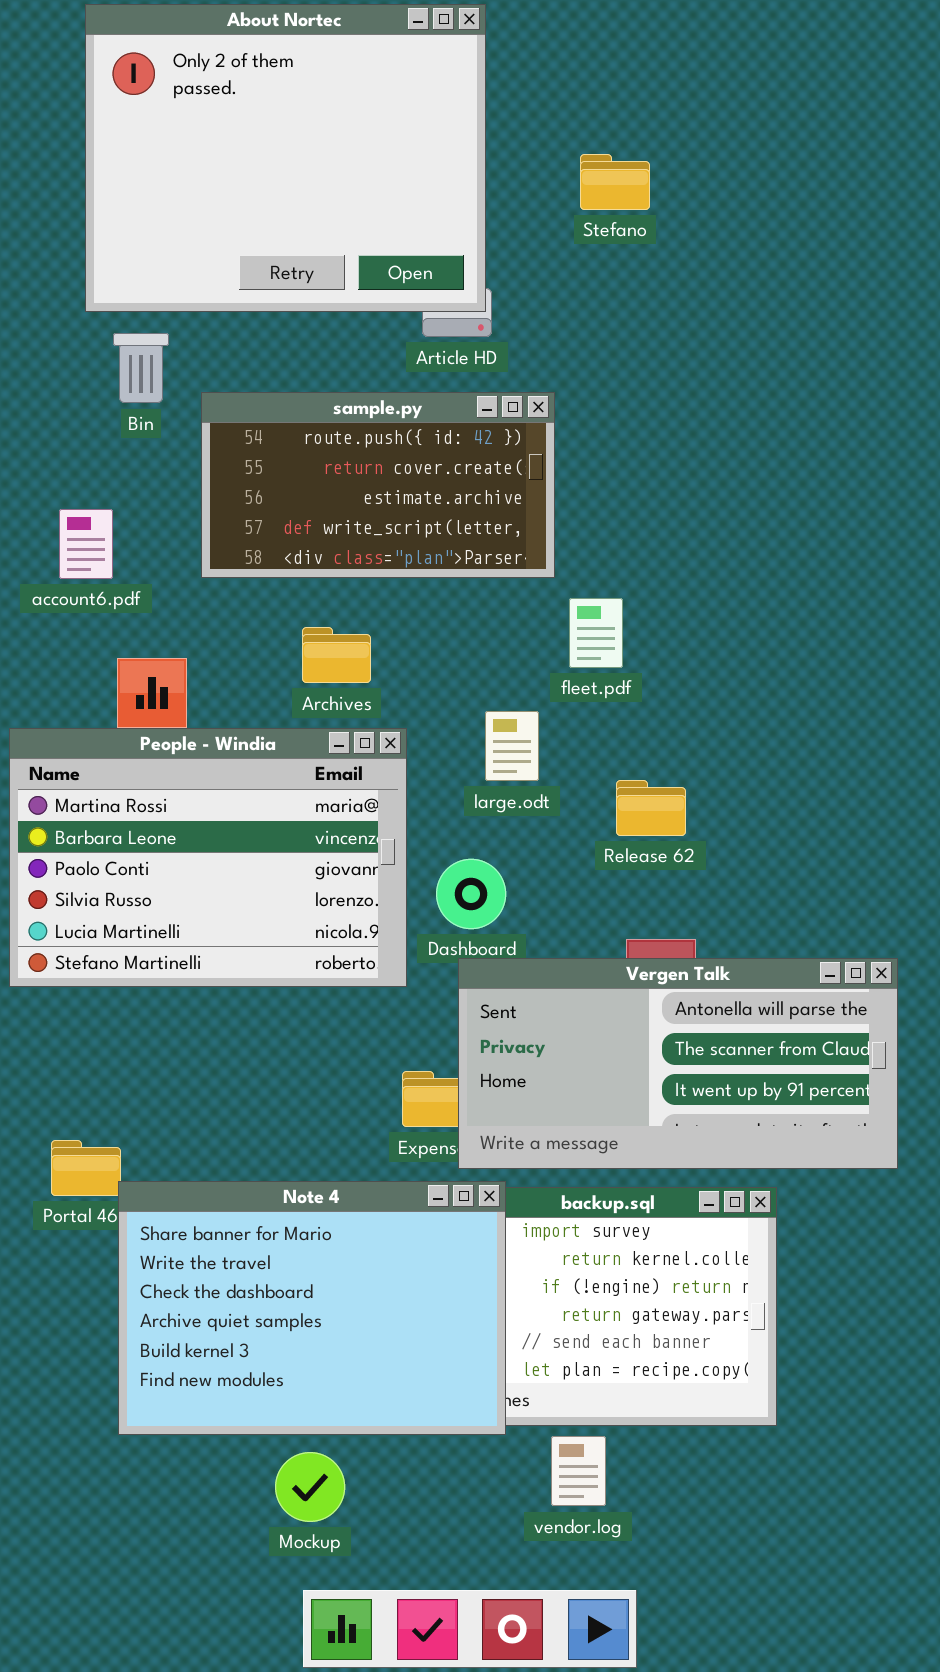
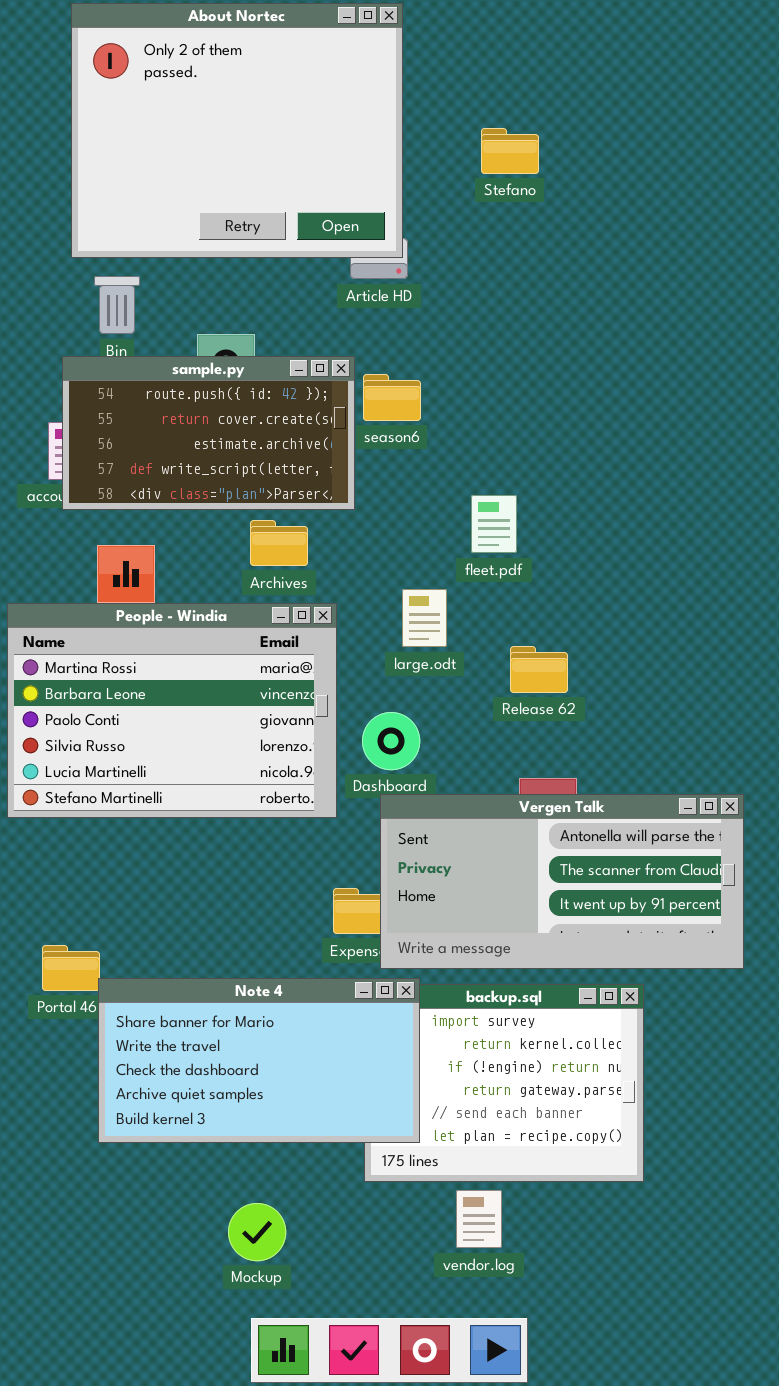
sample.py: [201,392,555,578] -> [62,356,355,510], moved
Note 4: [118,1181,506,1435] -> [98,978,420,1143], resized

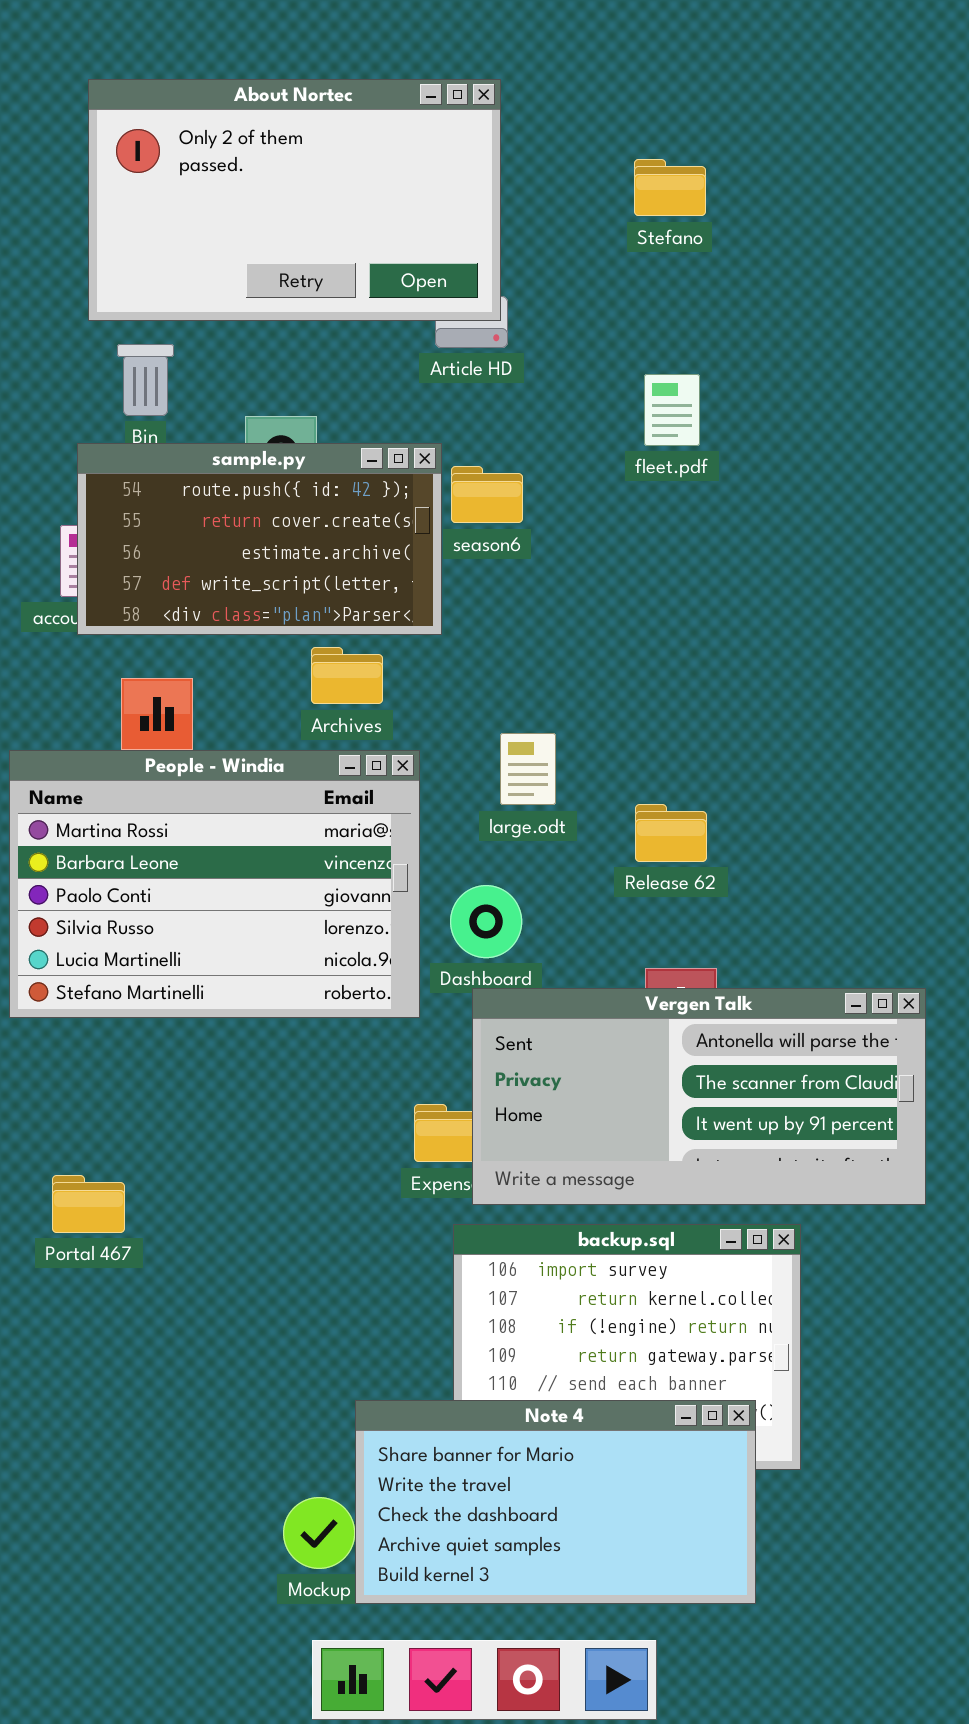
About Nortec: [71,3,403,258] -> [88,79,501,321], resized
Stefano: [481,128,539,174] -> [634,159,706,216], moved
fleet.pdf: [471,495,517,553] -> [644,374,700,446], moved
Note 4: [98,978,420,1143] -> [355,1400,756,1604], moved

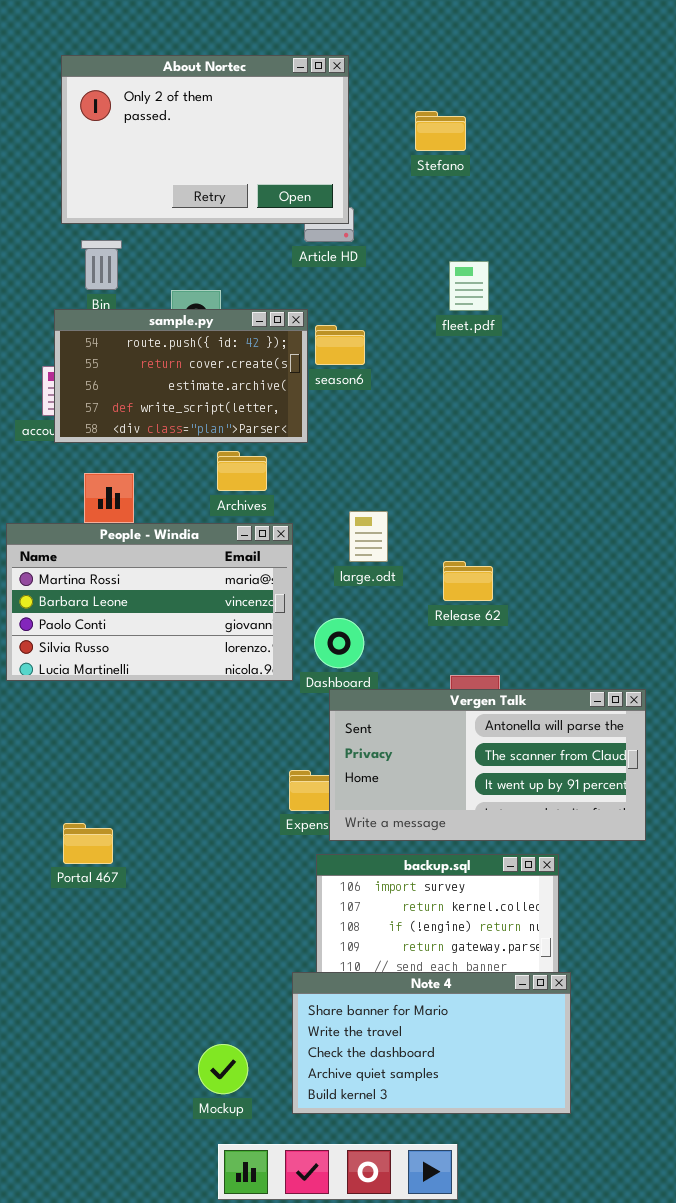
Stefano: [634,159,706,216] -> [415,111,466,151], moved
People - Windia: [9,750,420,1018] -> [6,523,293,681], resized
Portal 467: [52,1175,125,1233] -> [63,823,113,864], moved
Note 4: [355,1400,756,1604] -> [292,972,571,1114], moved

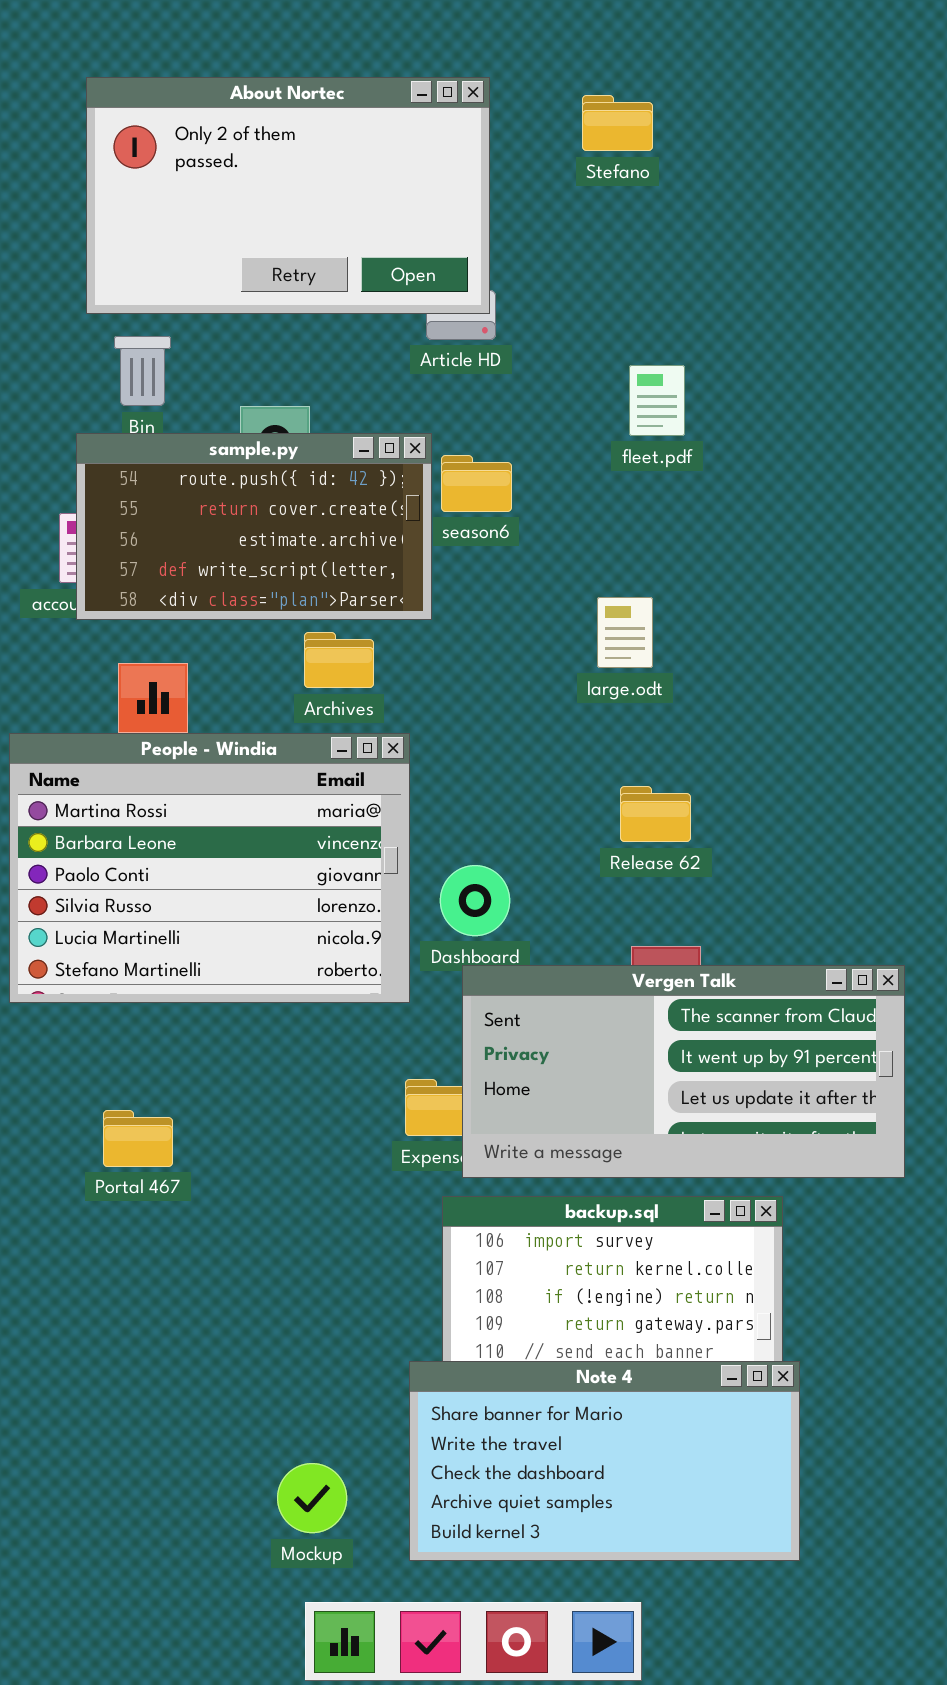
Stefano: [415,111,466,151] -> [582,95,653,151], moved
large.odt: [349,511,388,562] -> [597,597,653,668], moved
People - Windia: [6,523,293,681] -> [9,733,410,1003], resized
Vergen Talk: [329,689,646,841] -> [462,965,905,1178], scrolled down 1 row
Portal 467: [63,823,113,864] -> [103,1110,173,1167], moved

